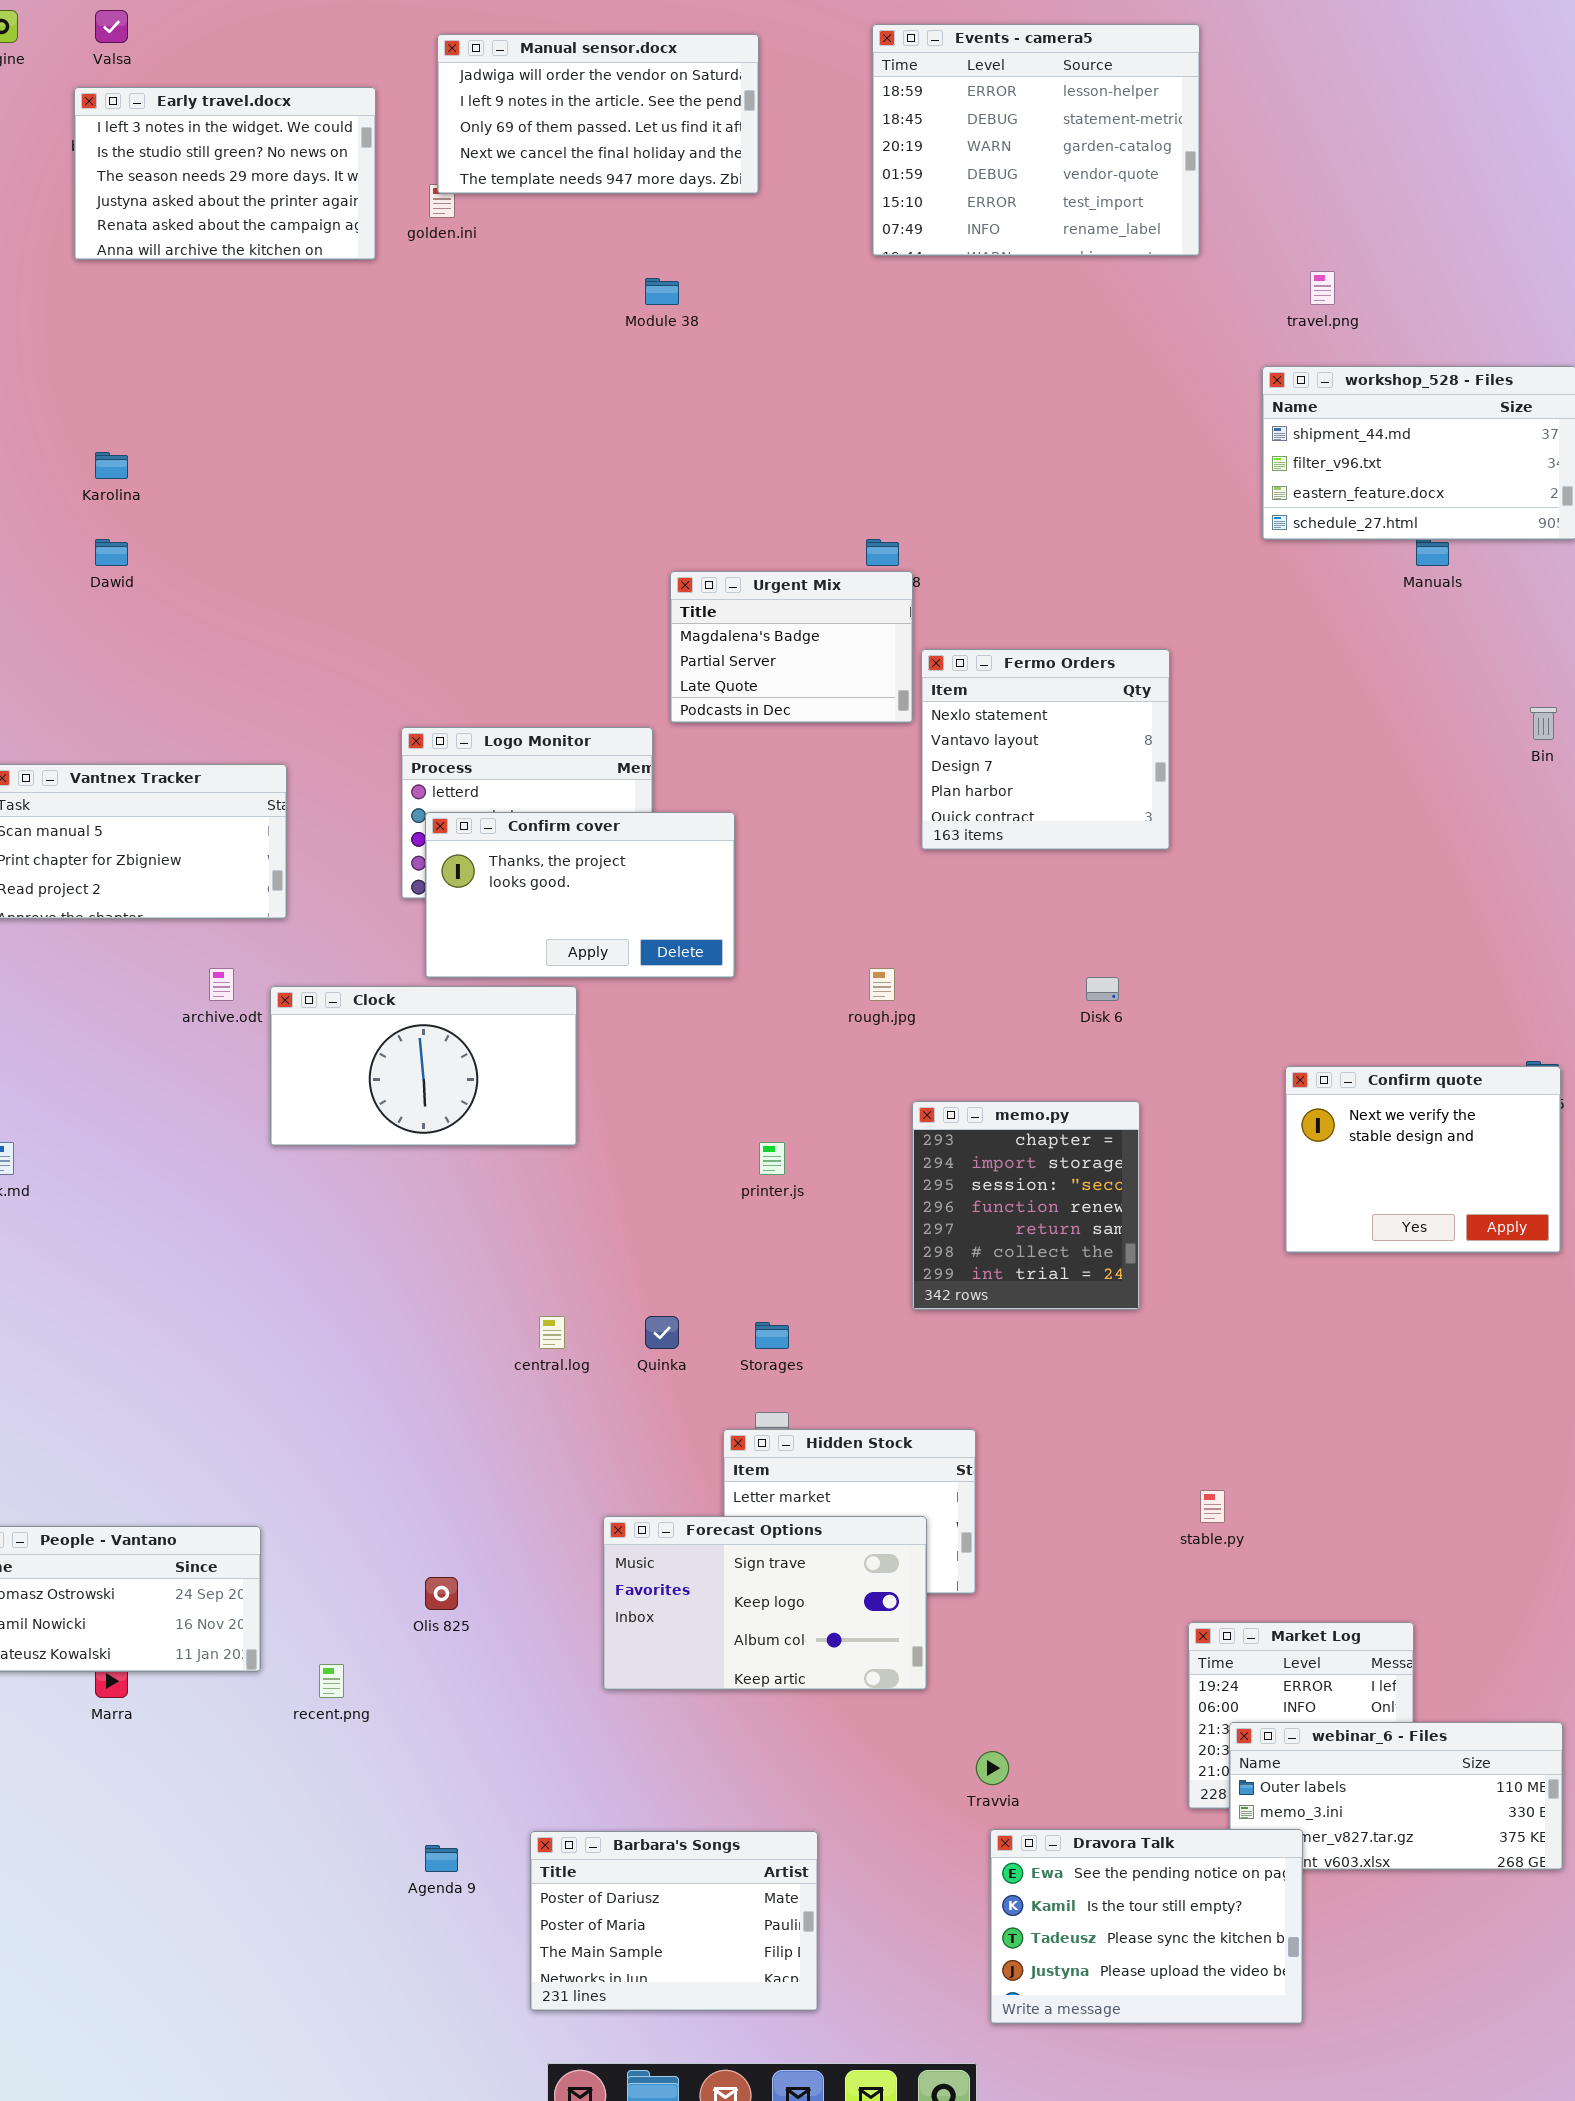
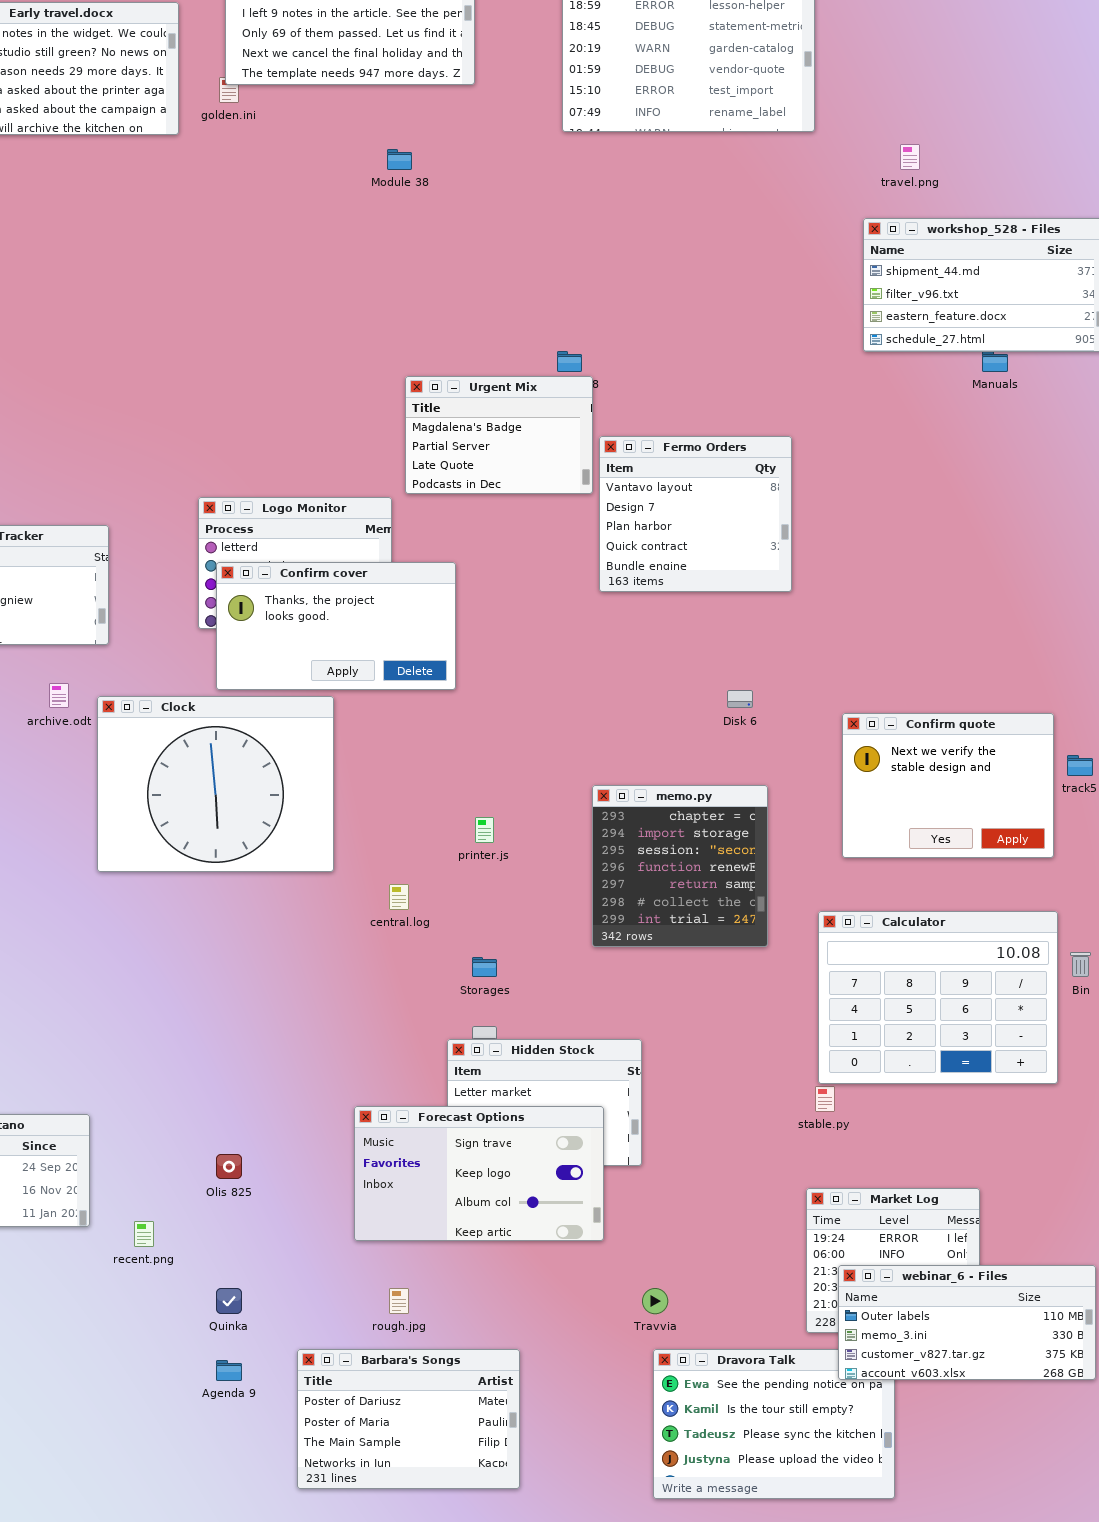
Fermo Orders: [921,649,1170,850] -> [599,436,792,592], scrolled down 1 row
Bin: [1530,707,1557,740] -> [1070,952,1091,977], moved
rough.jpg: [869,968,895,1001] -> [389,1288,409,1314], moved
Clock: [270,986,577,1146] -> [97,696,334,872], resized
Confirm quote: [1285,1066,1561,1253] -> [842,713,1054,858], moved
Calculator: none -> [818,911,1058,1084], opened
central.log: [539,1316,565,1349] -> [389,884,409,910], moved
Quinka: [645,1316,679,1349] -> [216,1288,242,1314], moved
webinar_6 - Files: [1229,1722,1563,1870] -> [838,1265,1096,1380], raised

